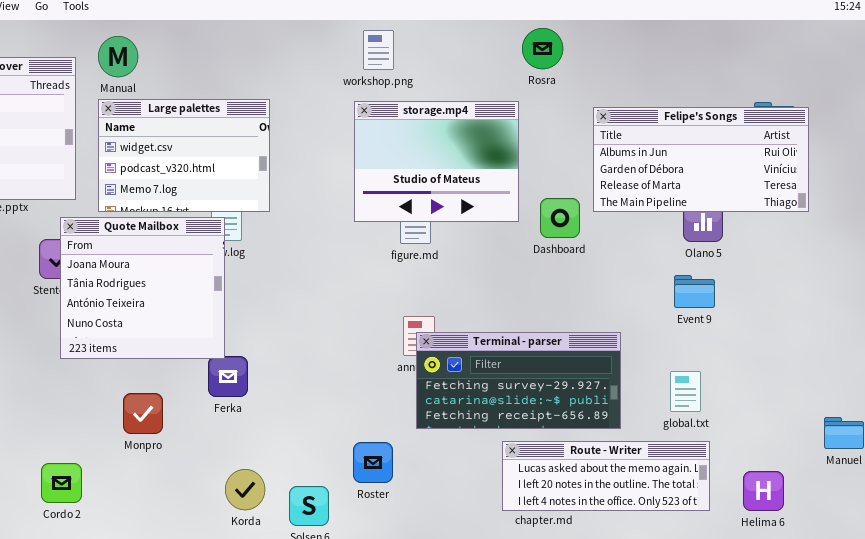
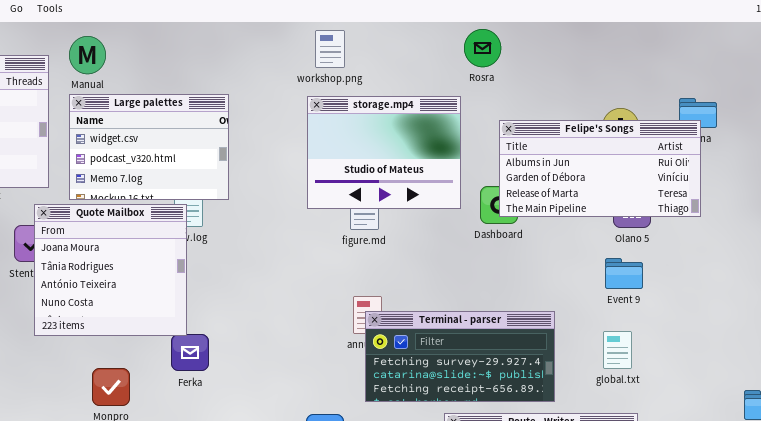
Felipe's Songs: [593,107,809,212] -> [499,120,701,217], moved
global.txt: [670,371,701,412] -> [603,331,632,369], moved

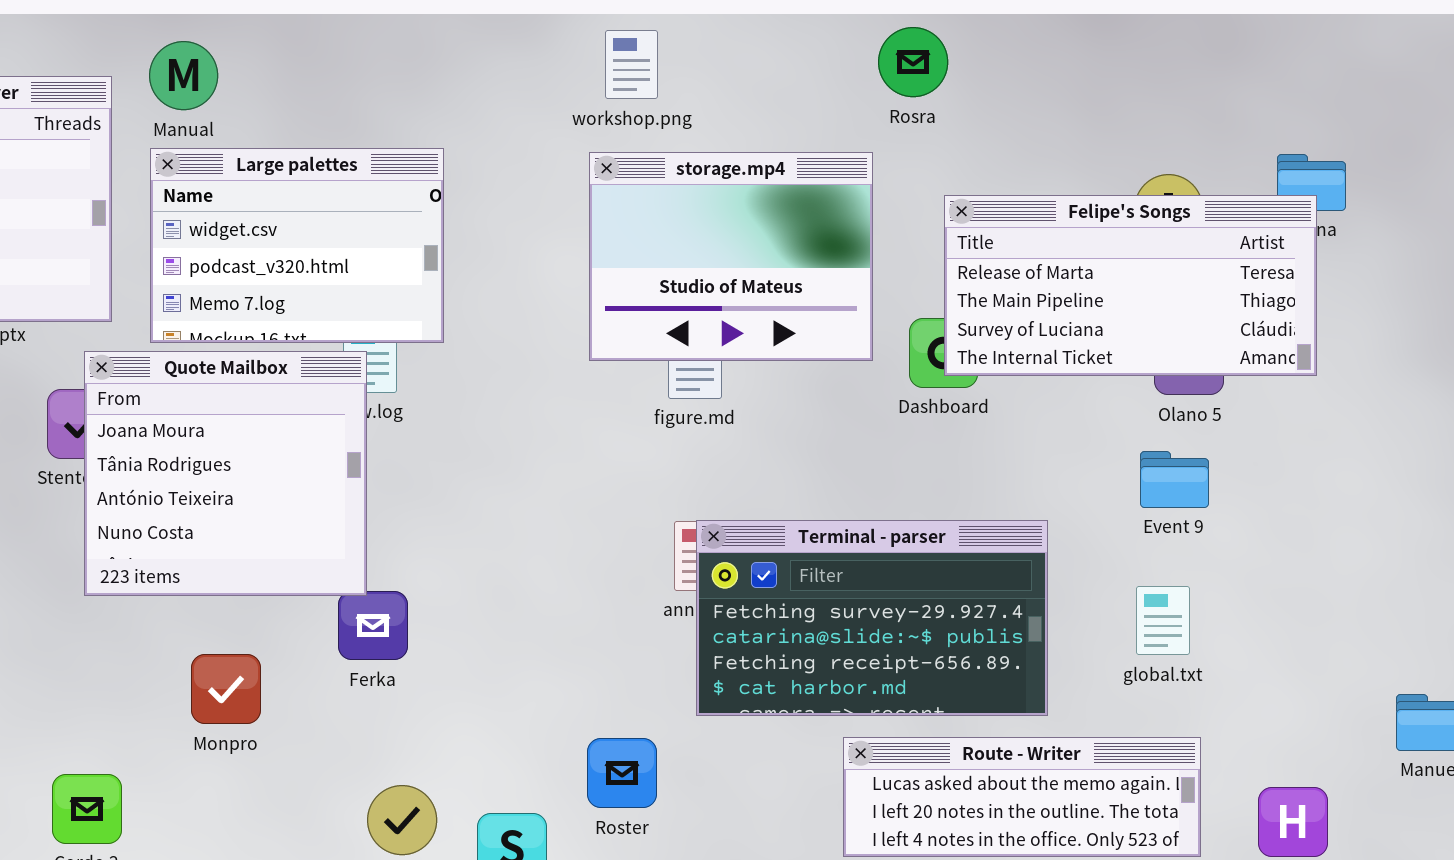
Felipe's Songs: [499,120,701,217] -> [944,195,1317,376], scrolled down 2 rows
Terminal - parser: [365,311,555,402] -> [696,520,1048,716], resized

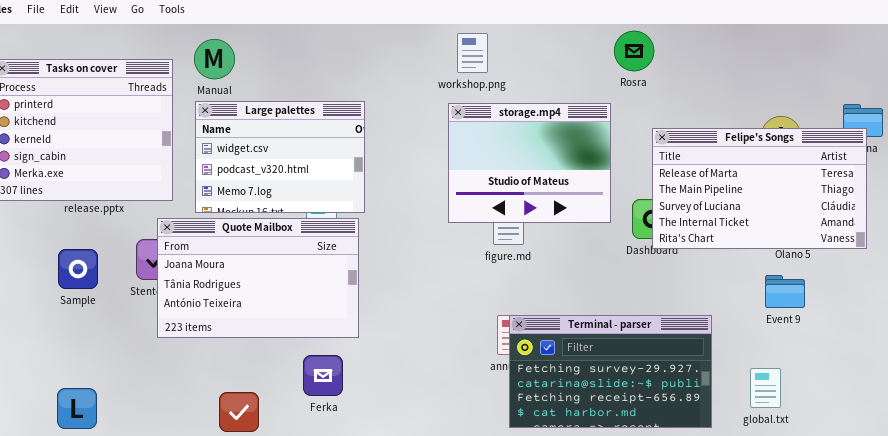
Felipe's Songs: [944,195,1317,376] -> [652,128,867,249], resized
Quote Mailbox: [84,351,367,596] -> [157,218,359,338], resized
global.txt: [1136,586,1190,655] -> [750,368,781,408], moved

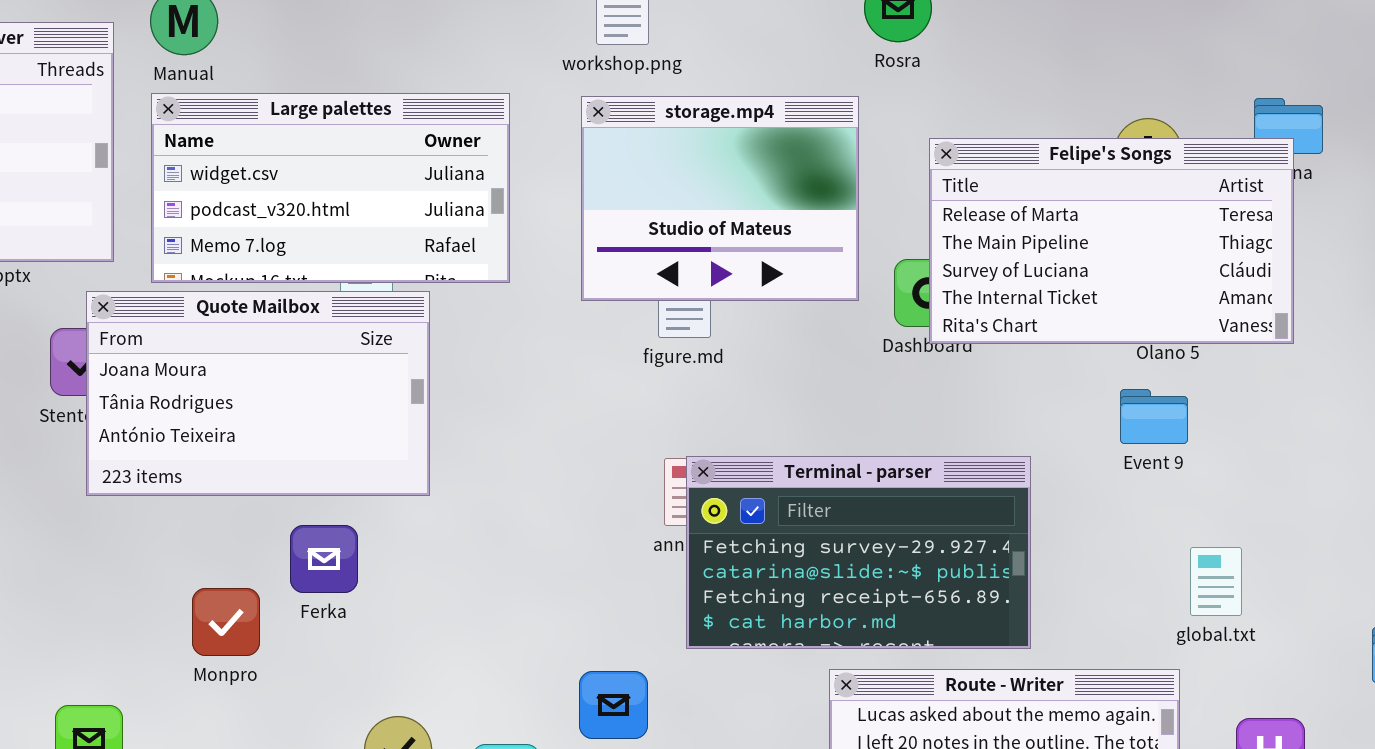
Large palettes: [195,101,365,213] -> [151,93,510,283], resized
Ferka: [303,355,343,396] -> [290,525,358,593], moved
global.txt: [750,368,781,408] -> [1190,547,1242,616], moved

